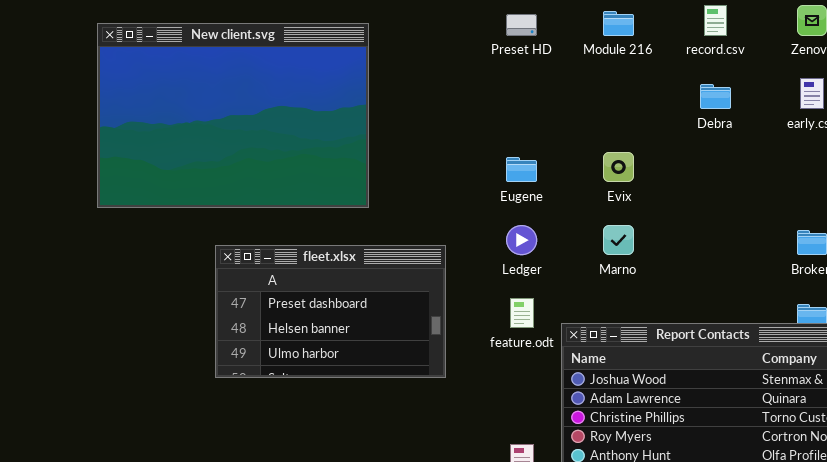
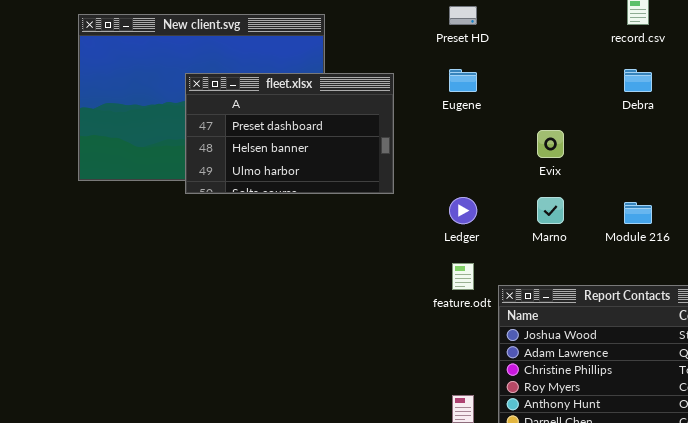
Module 216: [603,11,634,36] -> [624,202,652,224], moved
Eugene: [506,157,537,182] -> [449,69,477,92], moved
fleet.xlsx: [215,245,446,378] -> [185,73,394,194], moved

